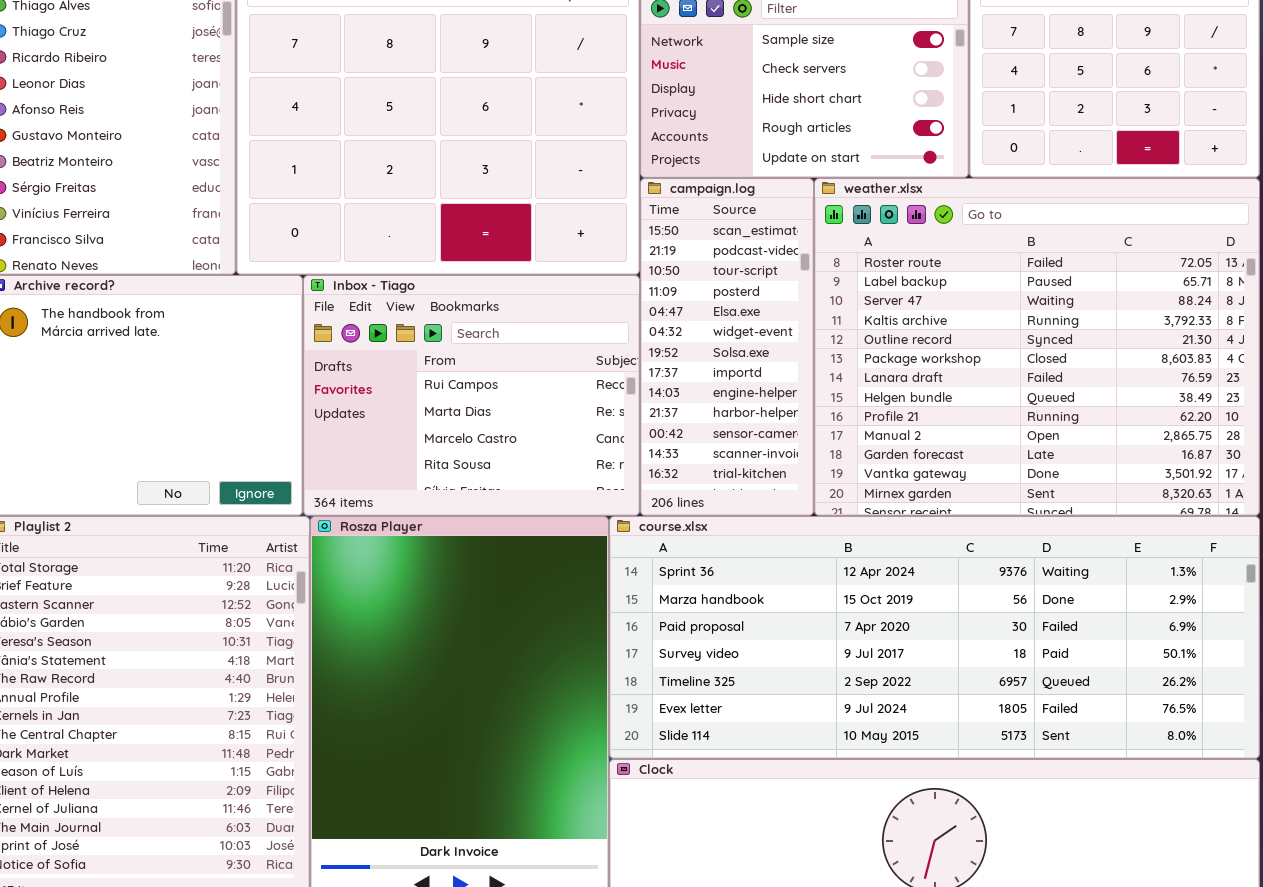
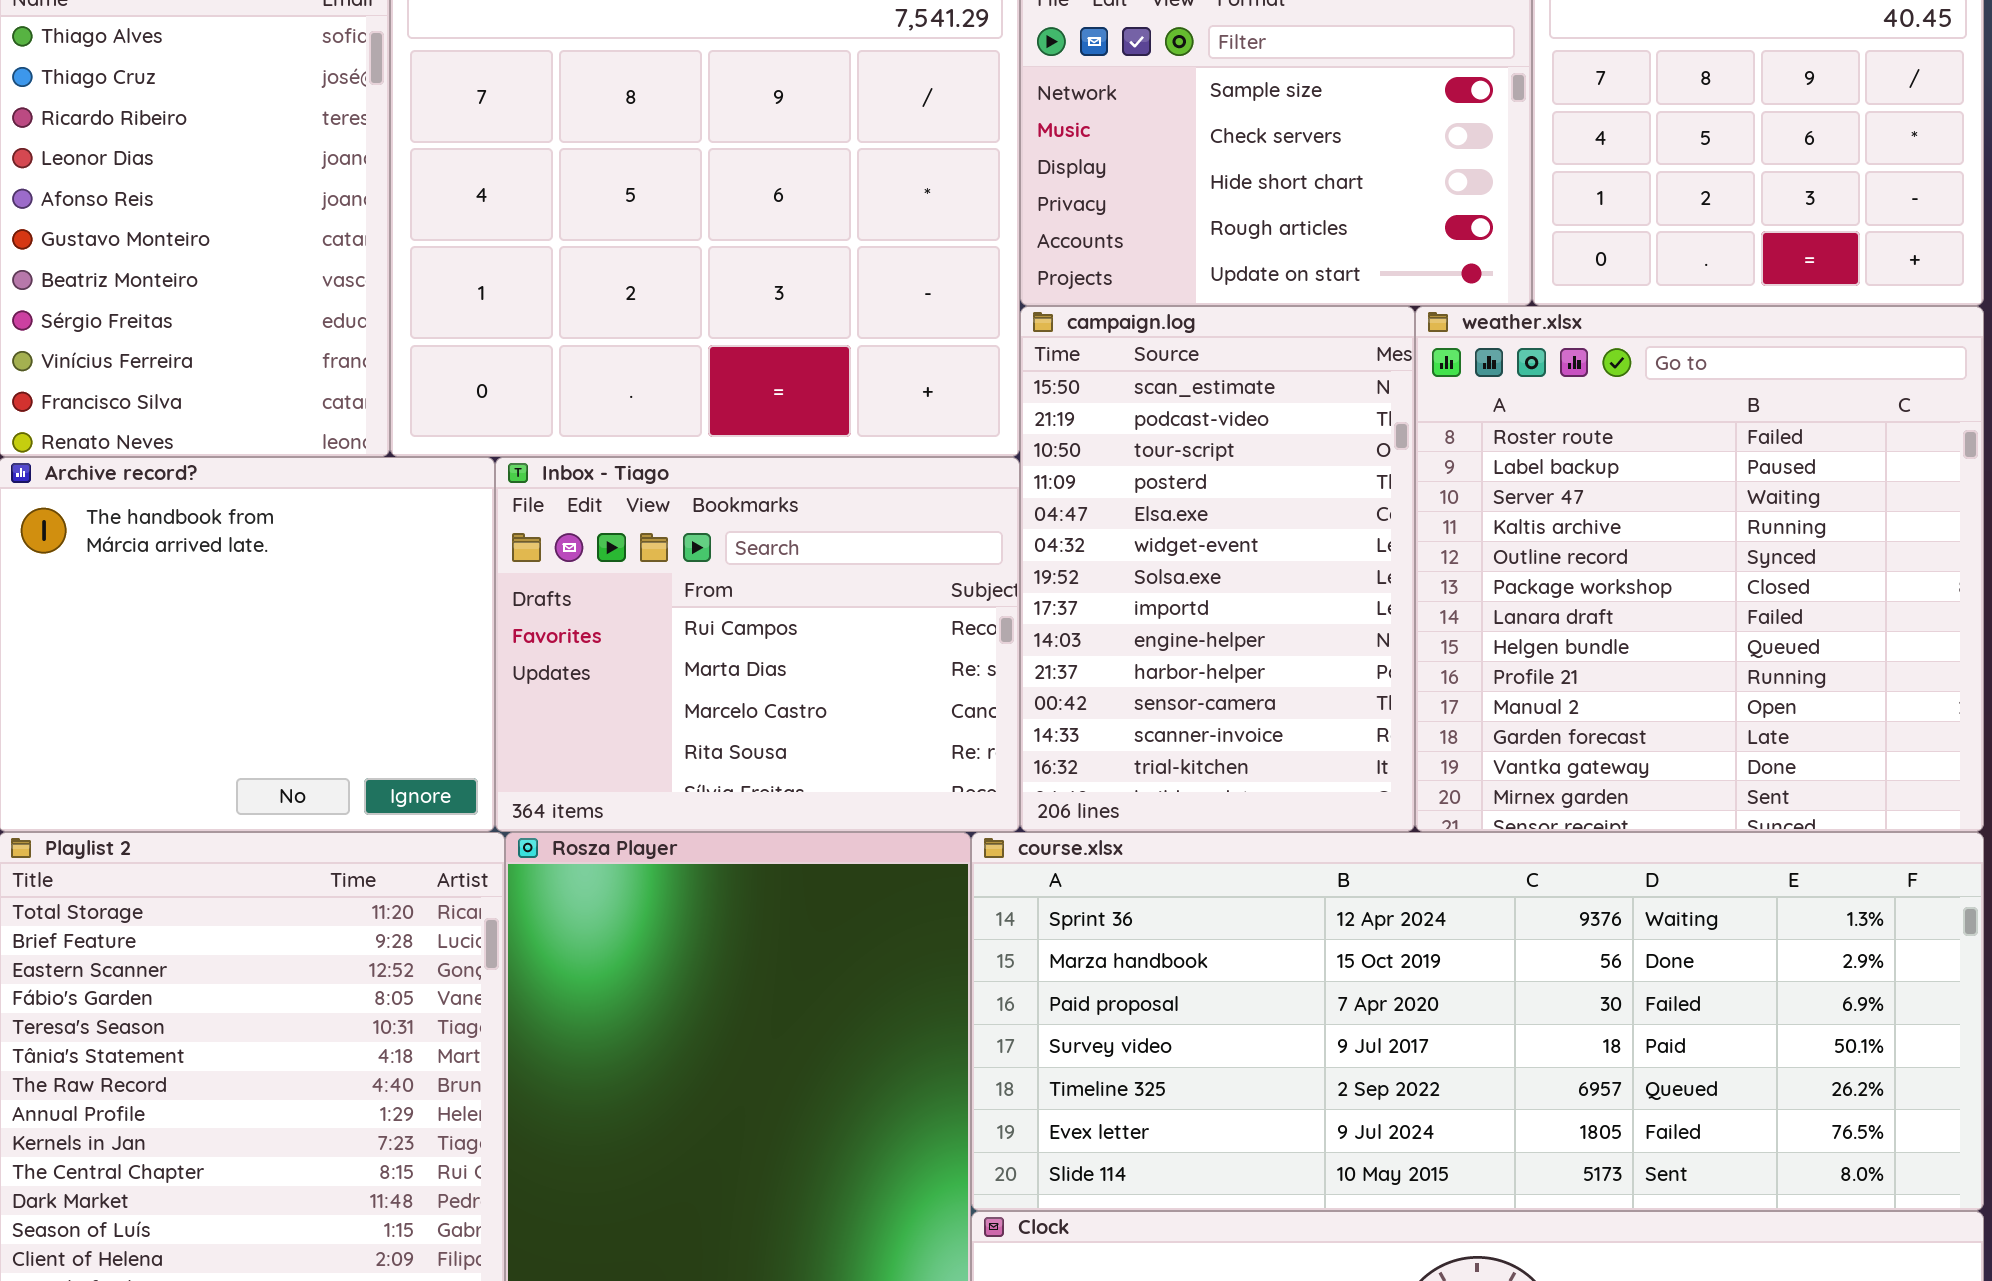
campaign.log: [640,178,814,516] -> [1020,306,1415,832], resized
weather.xlsx: [814,178,1260,516] -> [1415,306,1984,832], resized

